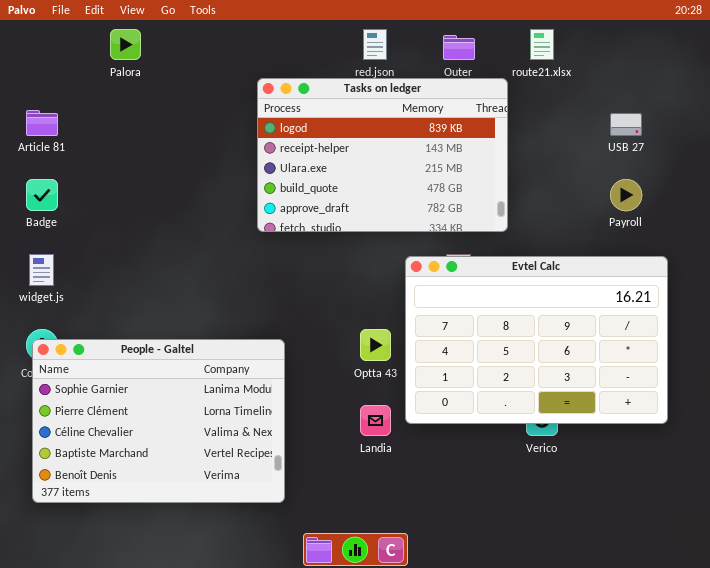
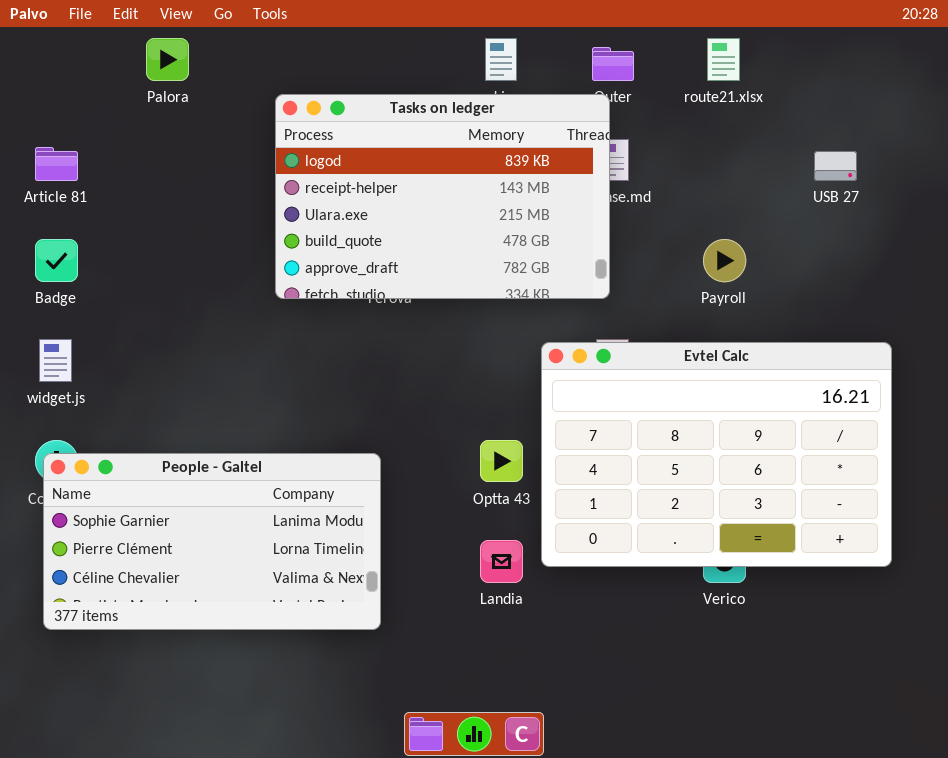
Tasks on ledger: [257,78,508,232] -> [275,94,610,299], moved
Payroll: [610,179,642,211] -> [703,239,746,282], moved
People - Galtel: [32,339,285,503] -> [43,453,381,630], resized

